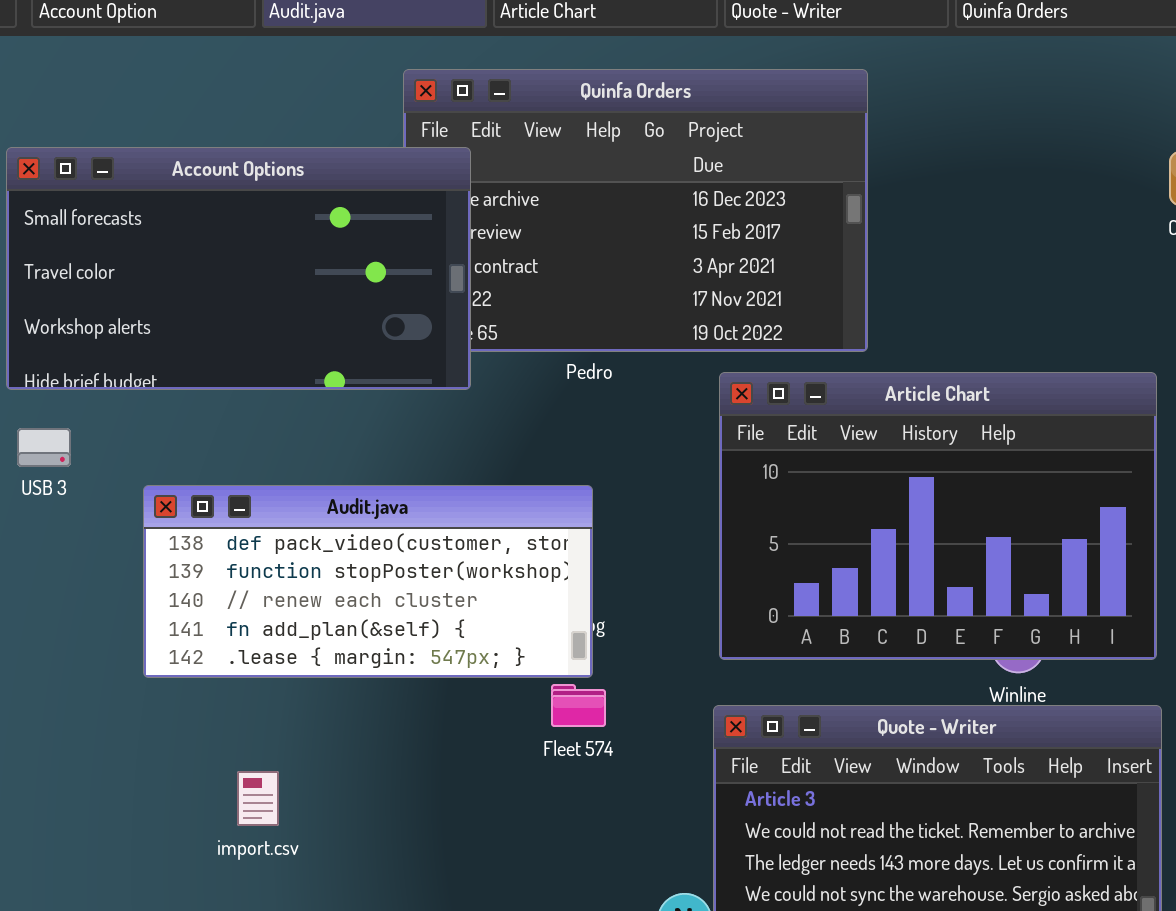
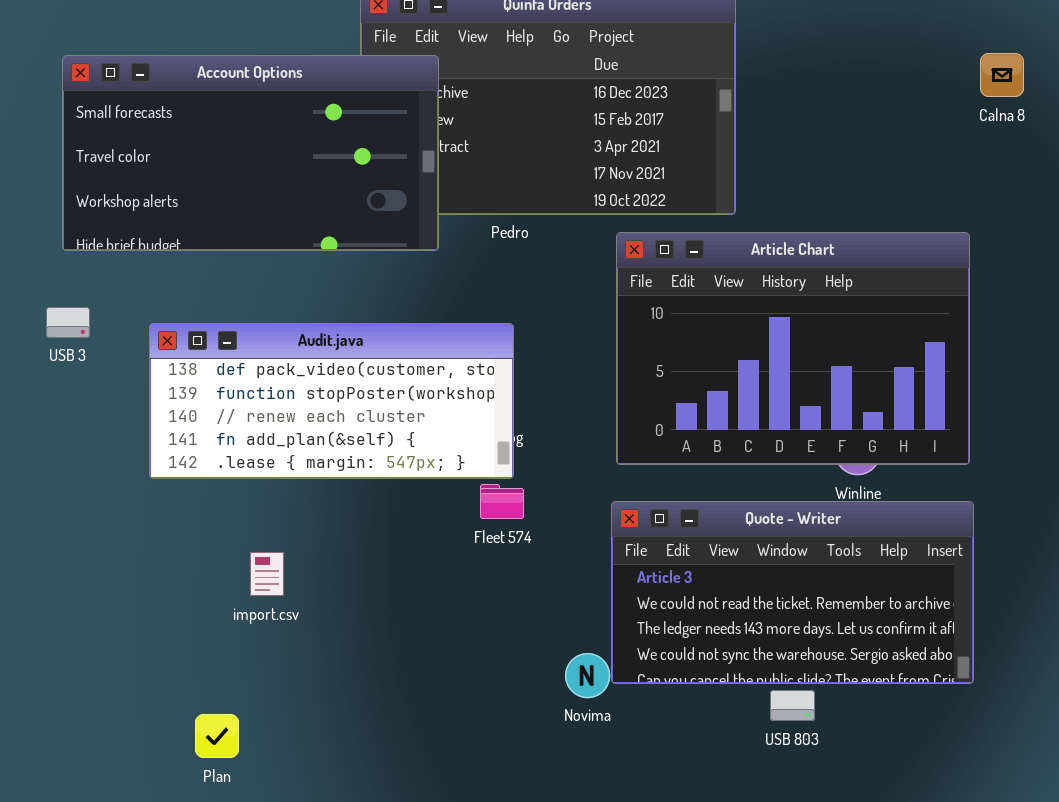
Account Options: [6,147,471,390] -> [62,55,439,251], moved
USB 3: [17,428,71,467] -> [46,307,90,338], moved
import.csv: [237,771,279,826] -> [250,552,284,596], moved

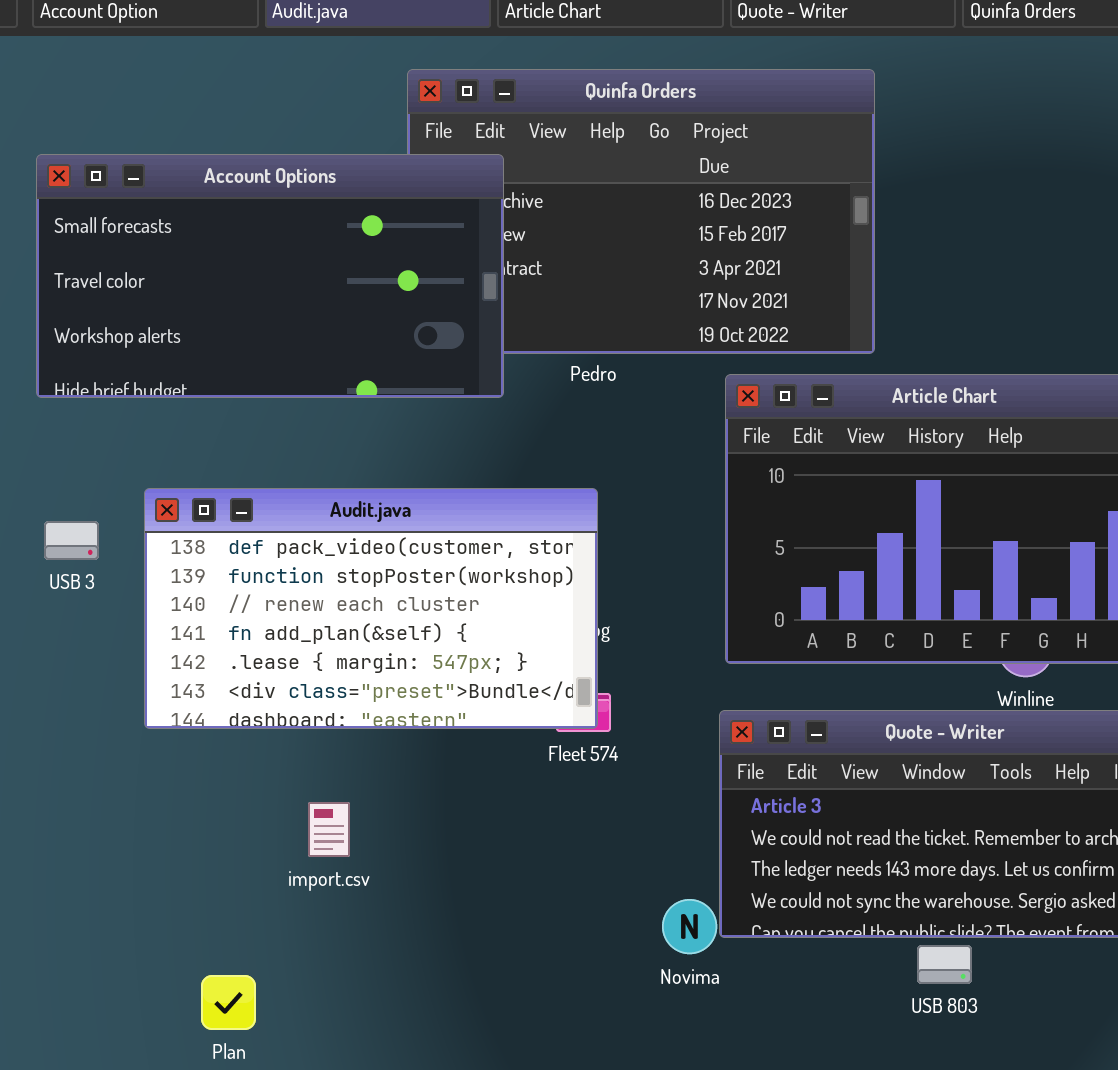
USB 3: [46,307,90,338] -> [44,521,99,560], moved
Audit.java: [149,323,514,479] -> [144,488,598,729], resized
import.csv: [250,552,284,596] -> [308,802,350,857], moved

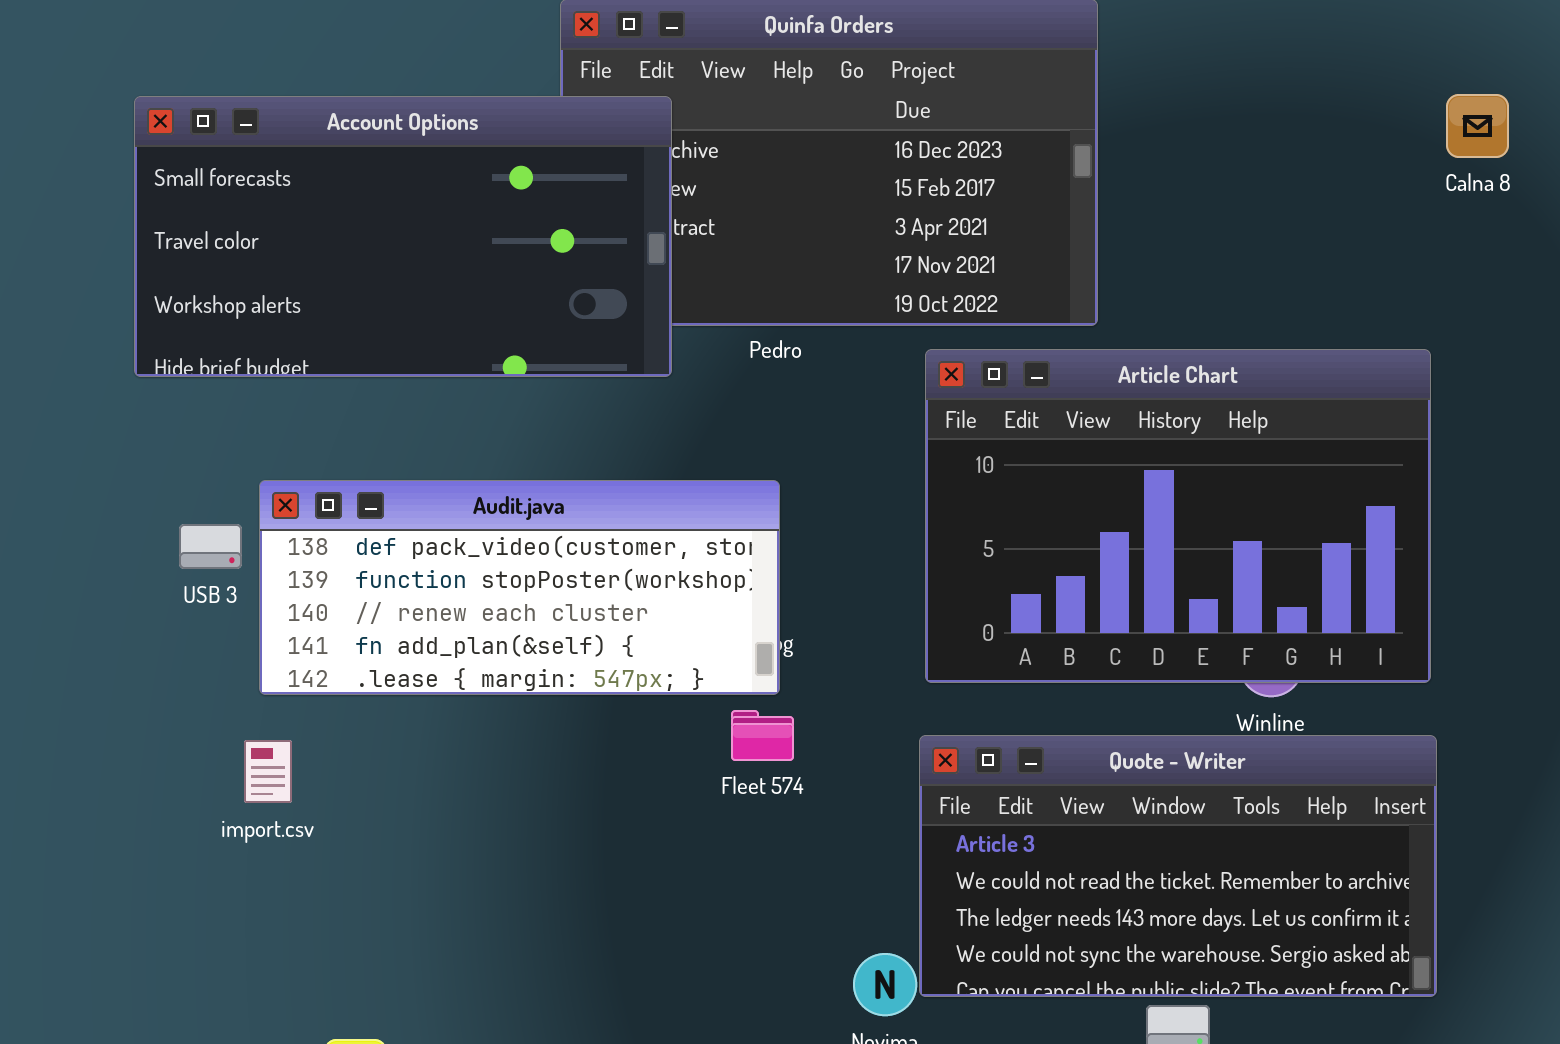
Audit.java: [144,488,598,729] -> [259,480,780,695], resized
USB 3: [44,521,99,560] -> [179,524,242,569], moved
import.csv: [308,802,350,857] -> [244,740,292,803], moved

